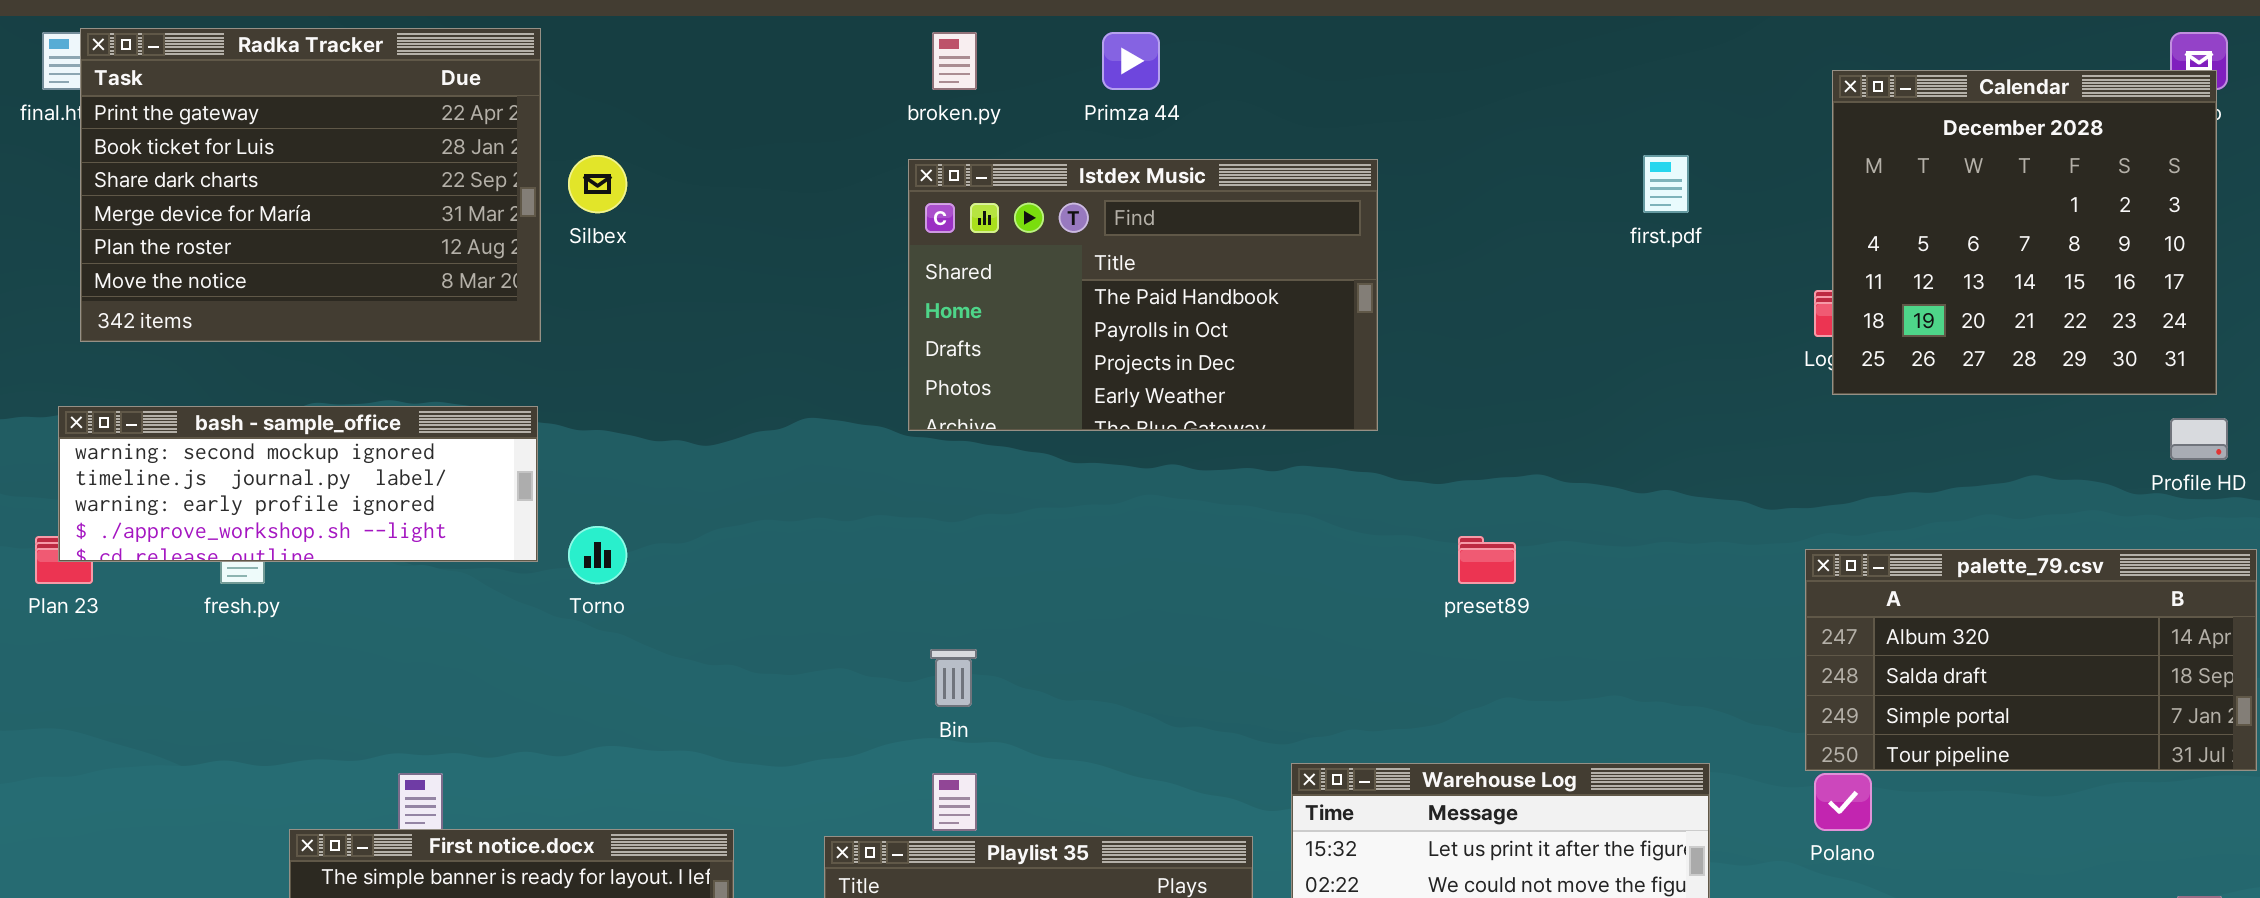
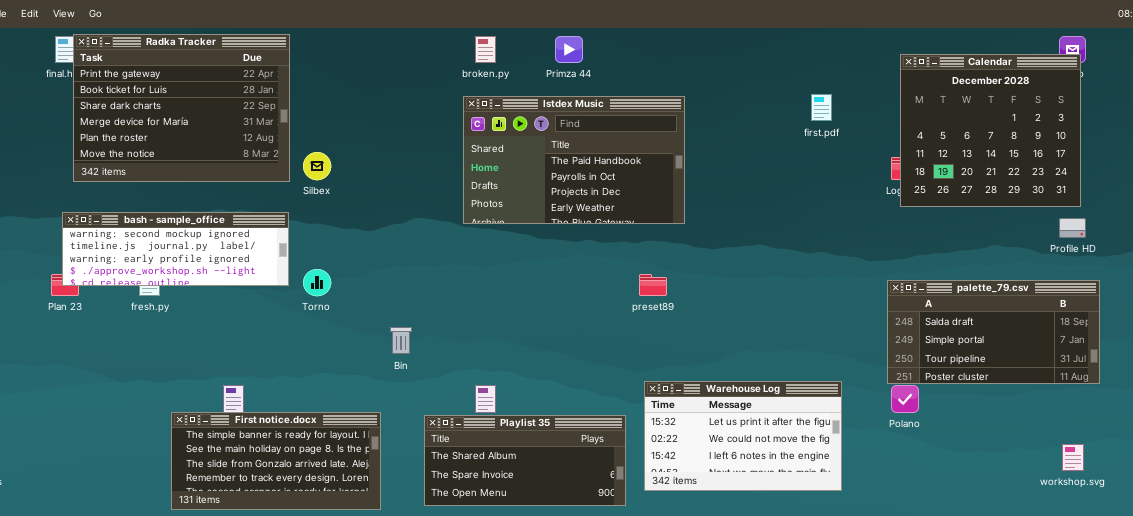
Silbex: [568,155,627,213] -> [303,152,331,180], moved
preset89: [1458,536,1516,584] -> [639,274,667,296], moved
palette_79.csv: [1805,549,2257,771] -> [887,280,1100,384], scrolled down 1 row
Bin: [930,649,977,707] -> [390,327,412,354], moved

